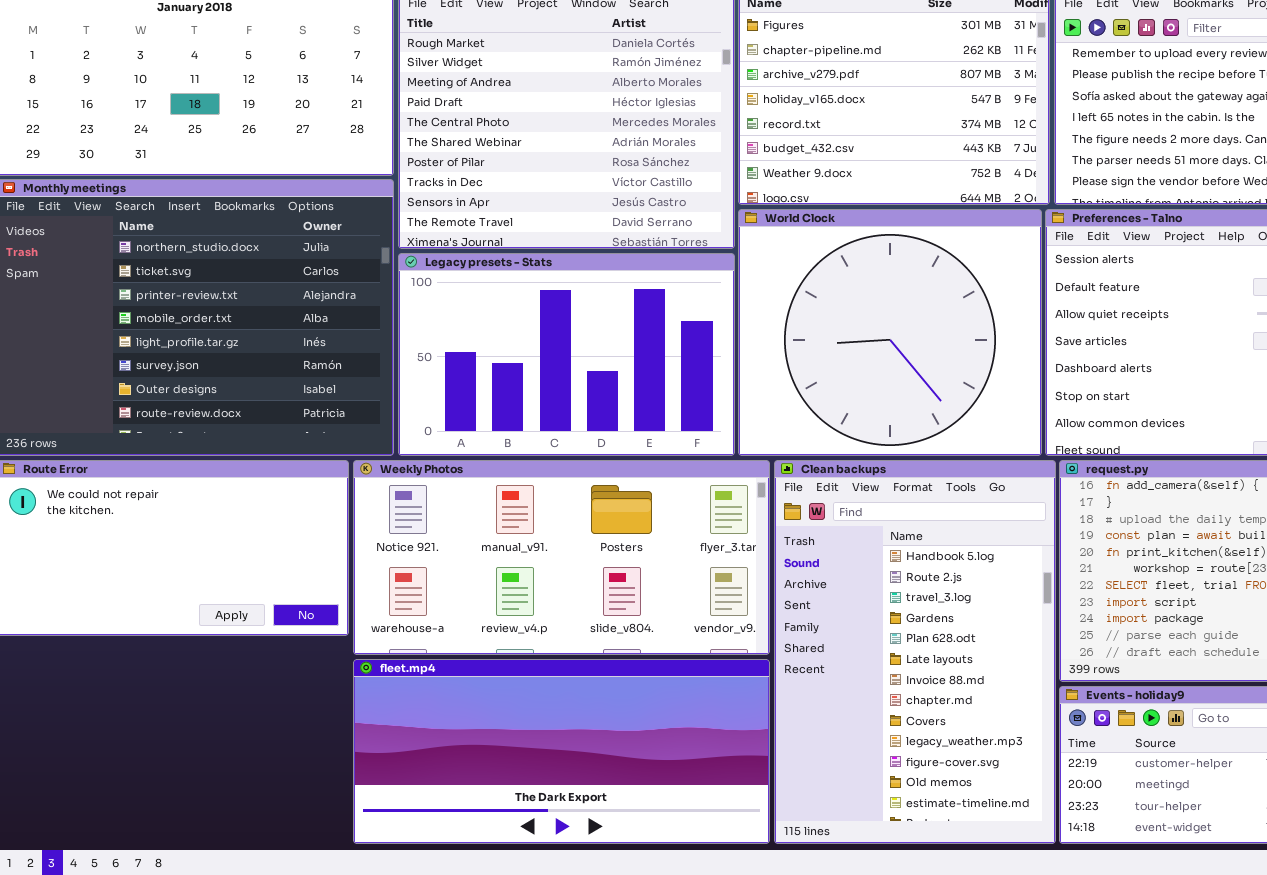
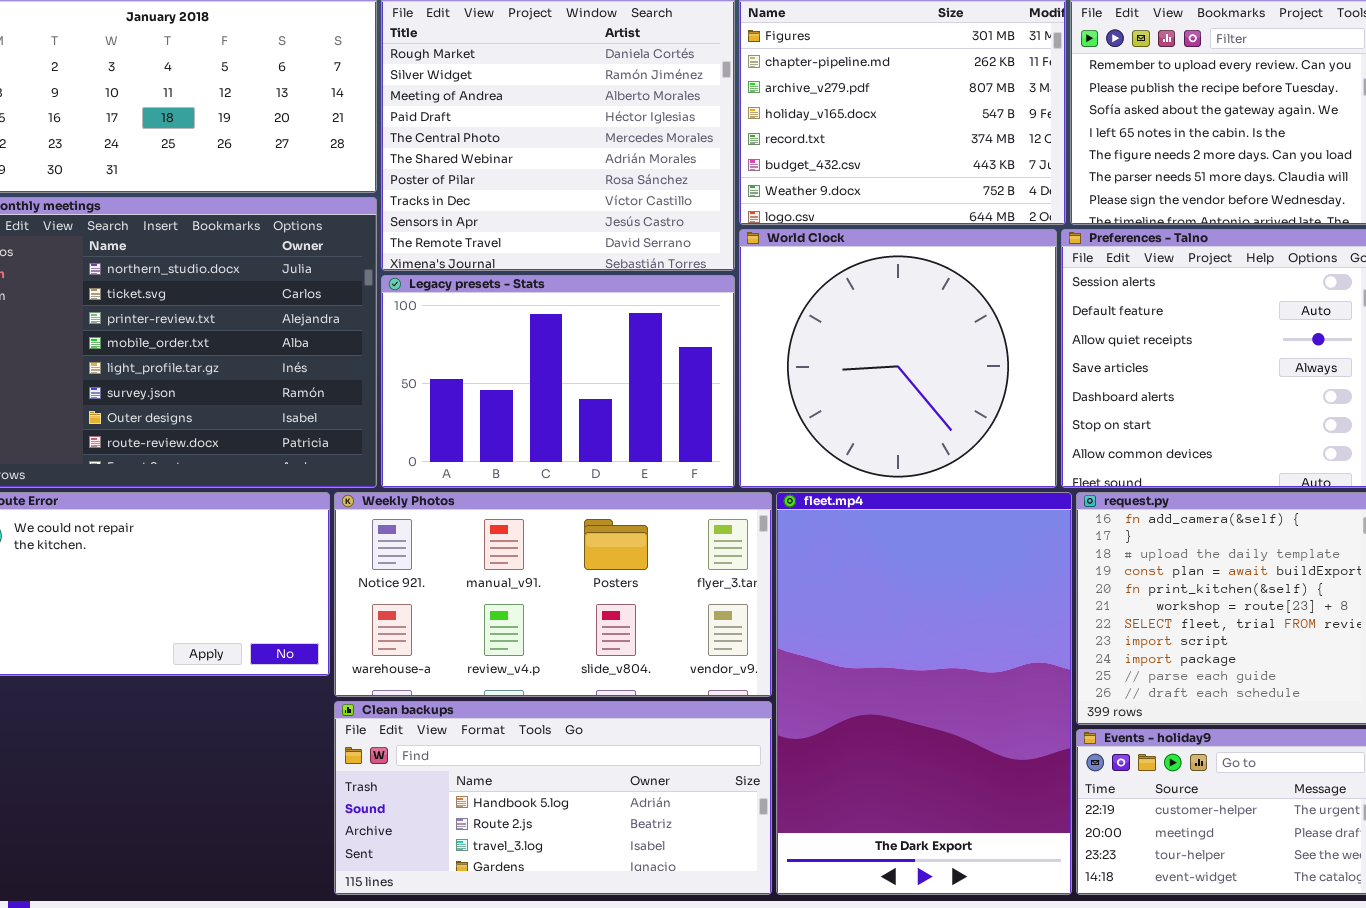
Clean backups: [774,460,1056,844] -> [334,701,772,895], moved, resized
fleet.mp4: [353,659,770,844] -> [776,492,1072,895], moved, resized

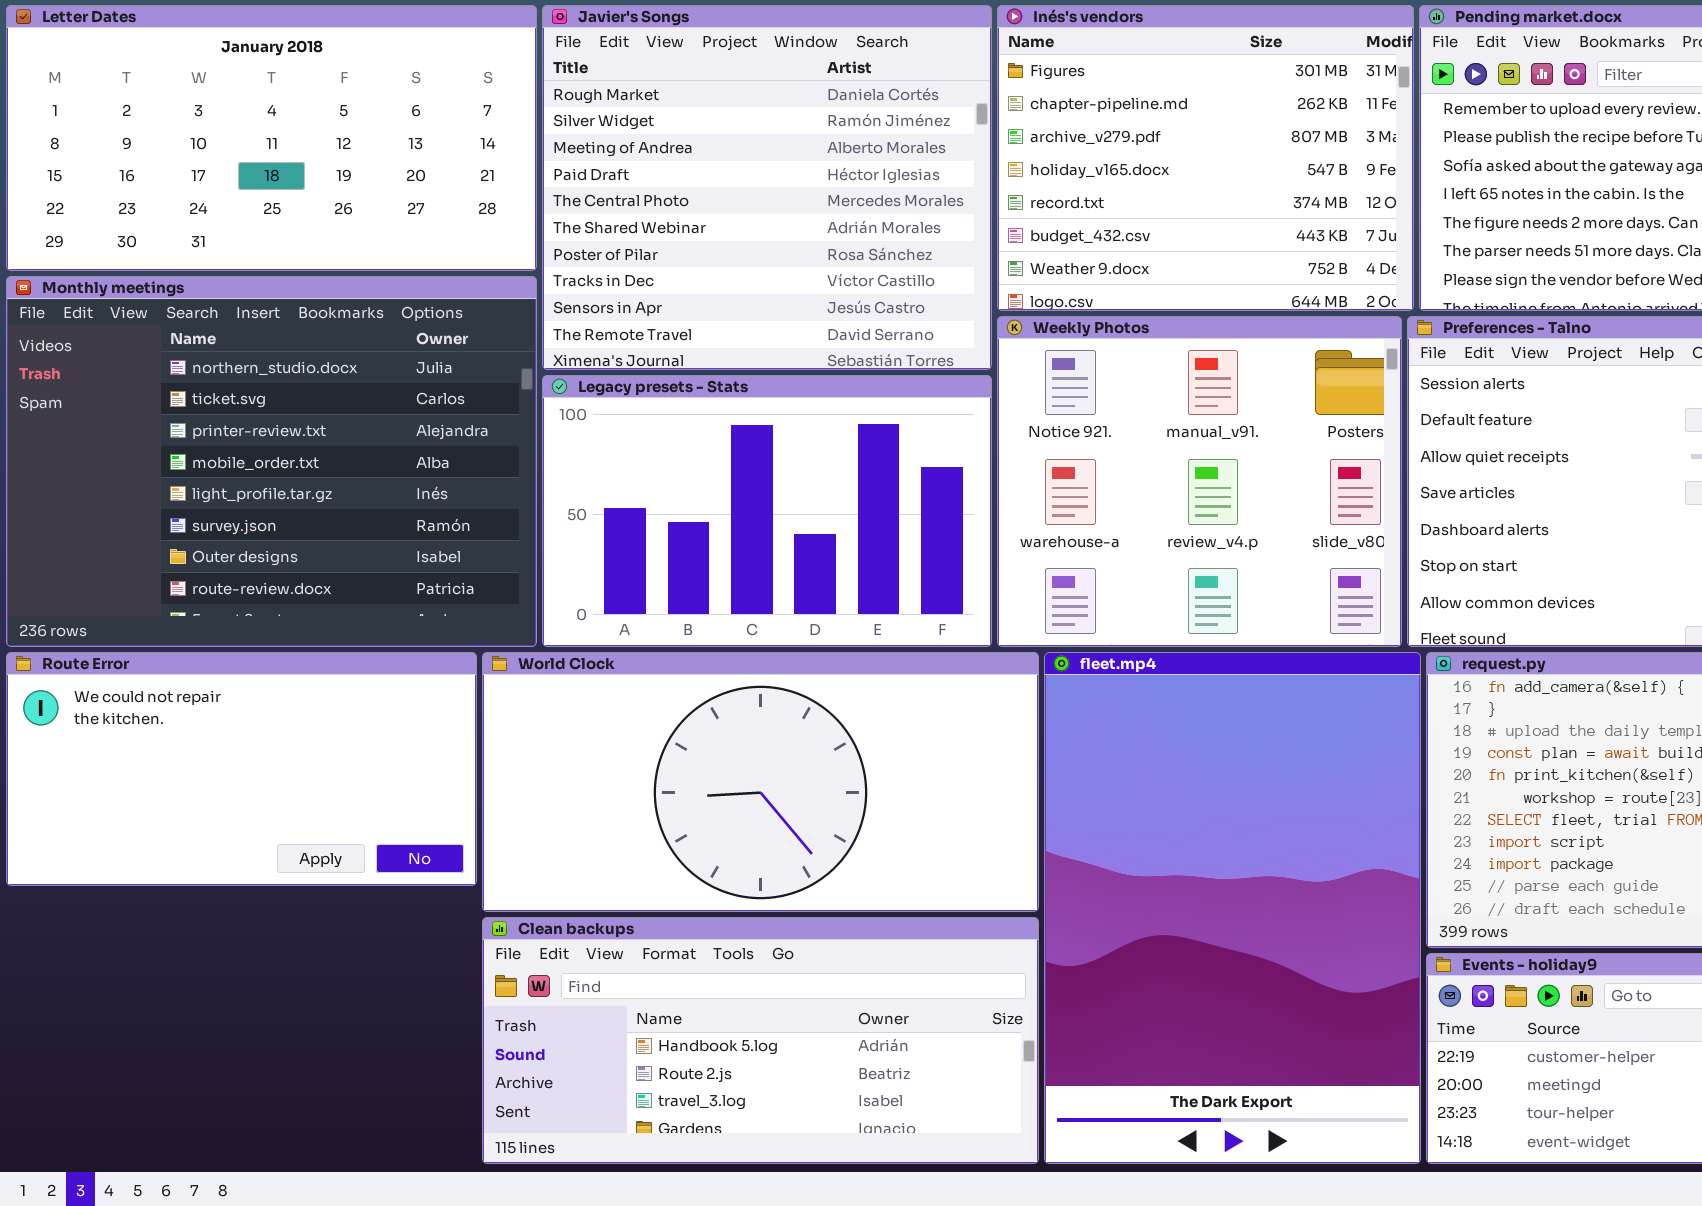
World Clock: [739,229,1057,488] -> [482,652,1039,912], moved, resized
Weekly Photos: [334,492,772,697] -> [997,316,1402,647], moved, resized

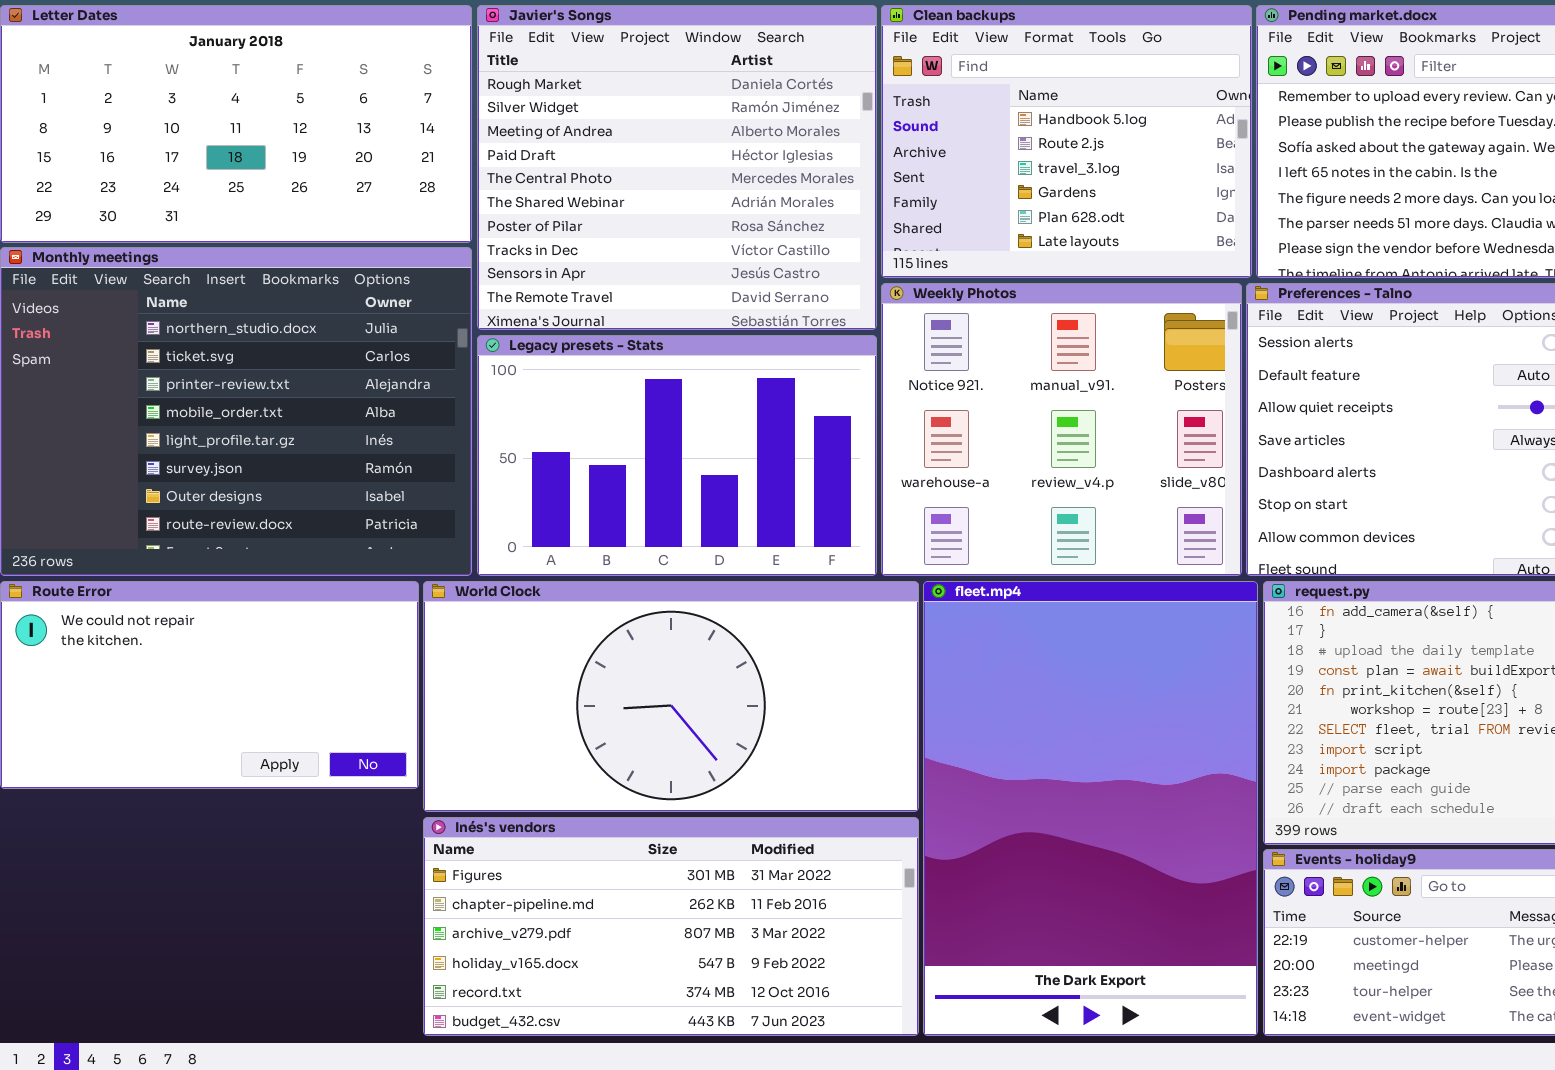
Inés's vendors: [997,5,1414,311] -> [423,817,919,1036], moved, resized
Clean backups: [482,917,1039,1164] -> [881,5,1252,278], moved, resized

